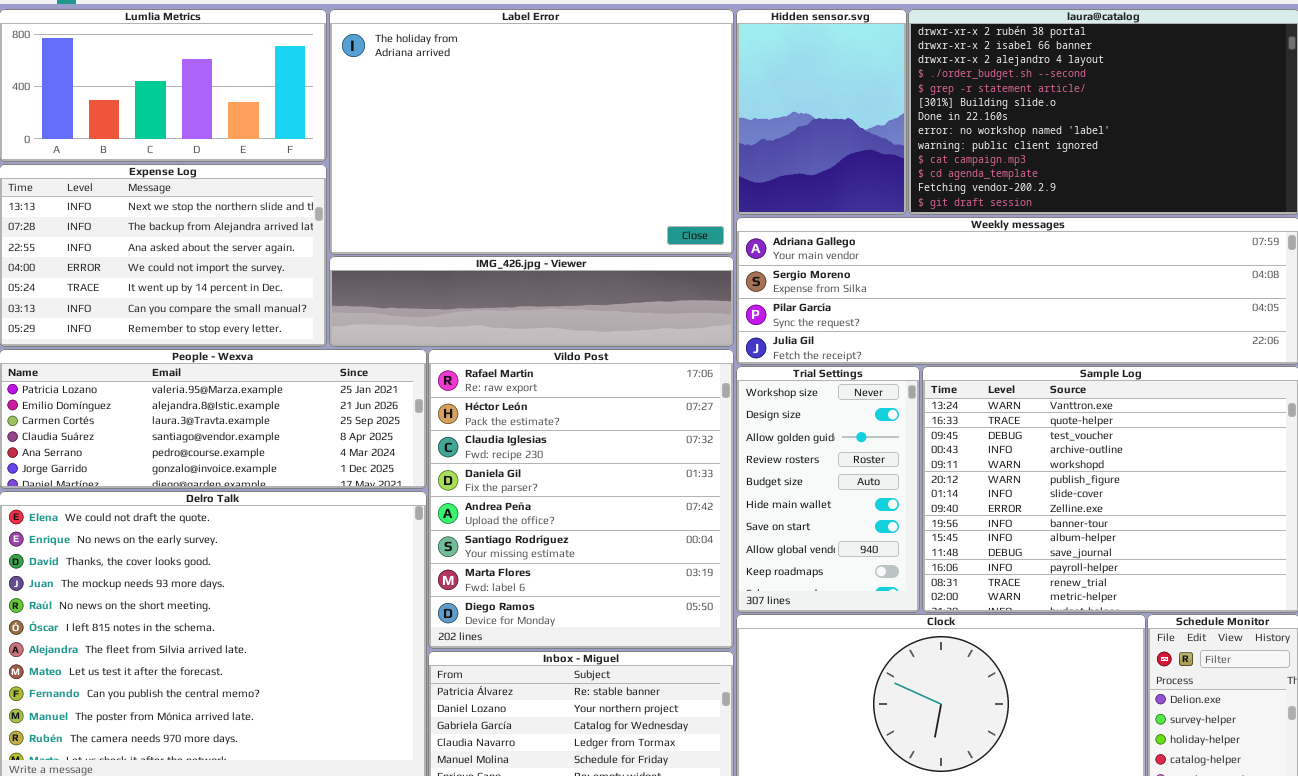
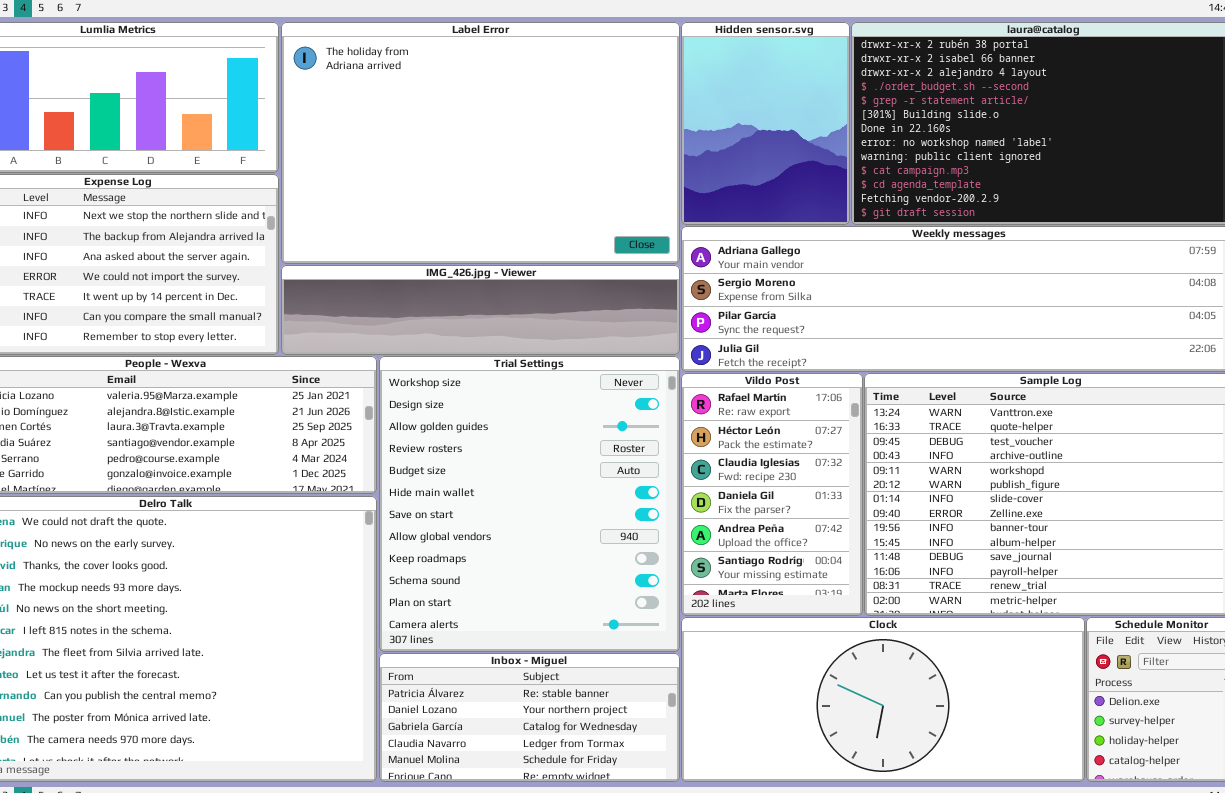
Vildo Post: [428,349,734,649] -> [681,373,863,616], moved, resized
Trial Settings: [736,366,920,613] -> [379,356,680,652], moved, resized

